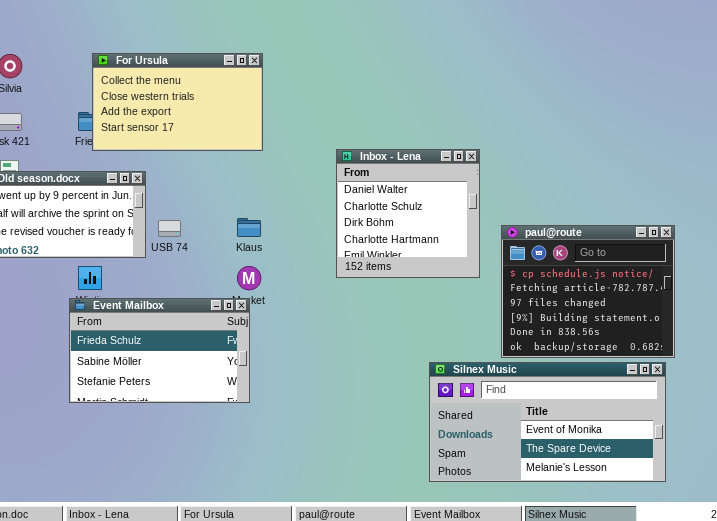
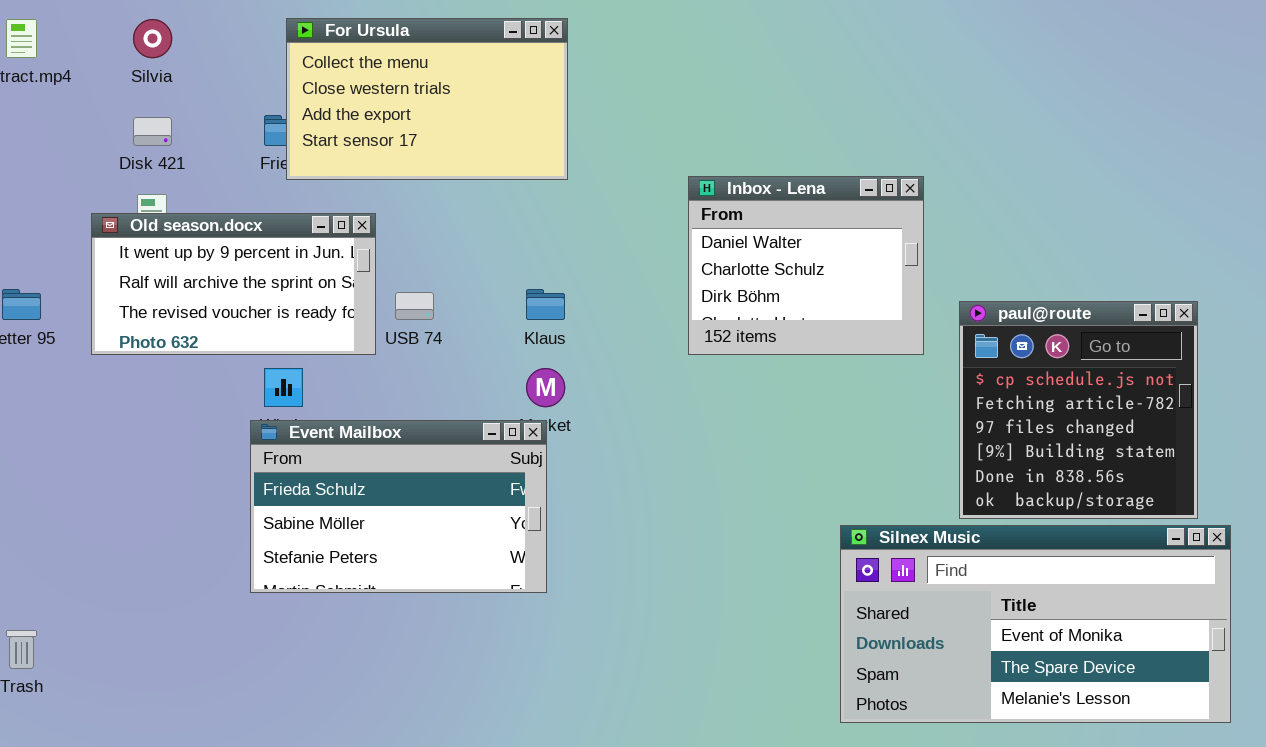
Inbox - Lena: [336,149,480,278] -> [688,176,924,355], resized
paul@route: [501,225,675,358] -> [959,301,1198,519], resized

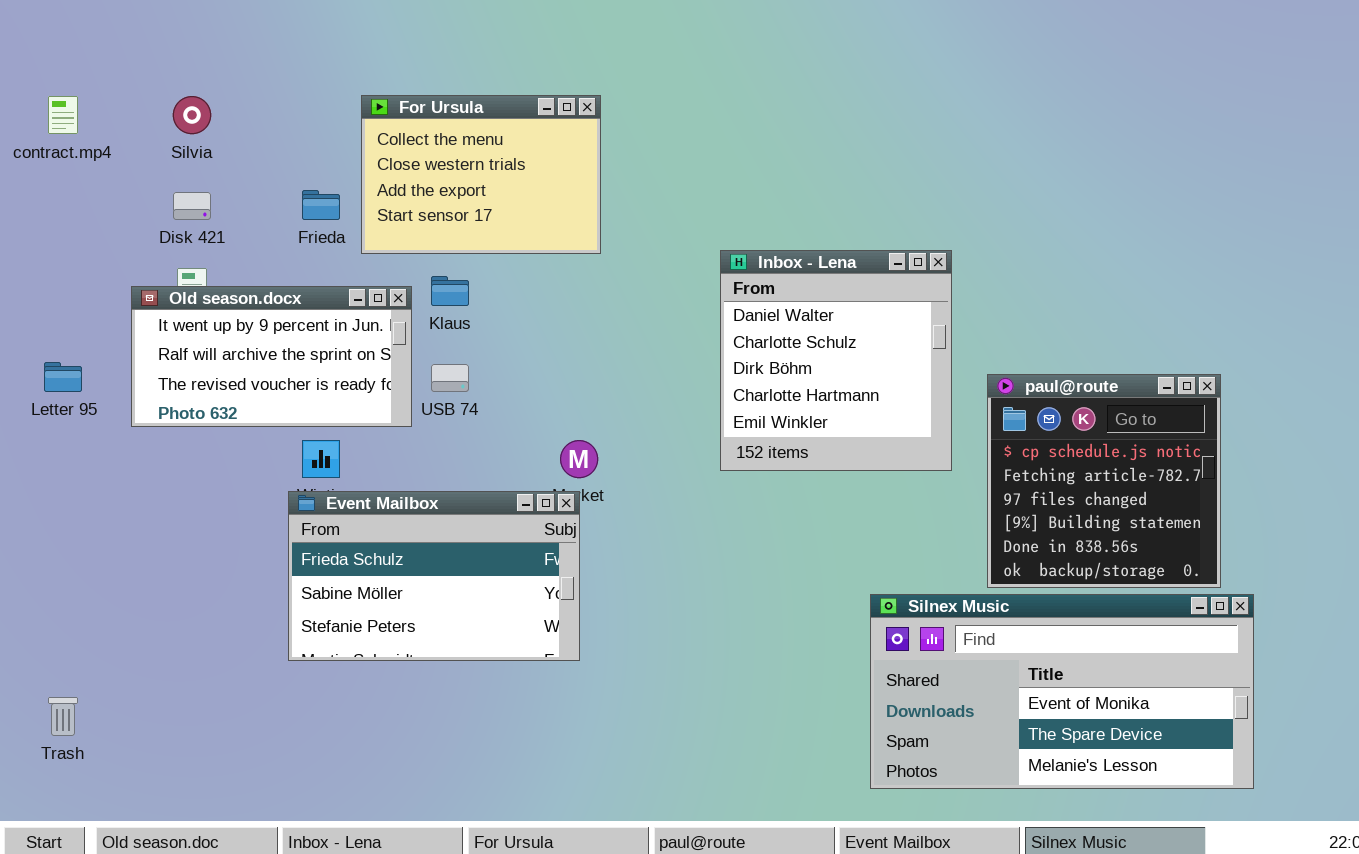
For Ursula: [286,18,568,180] -> [361,95,601,254], resized
Inbox - Lena: [688,176,924,355] -> [720,250,952,471], resized
Klaus: [526,289,565,320] -> [431,276,469,306], moved

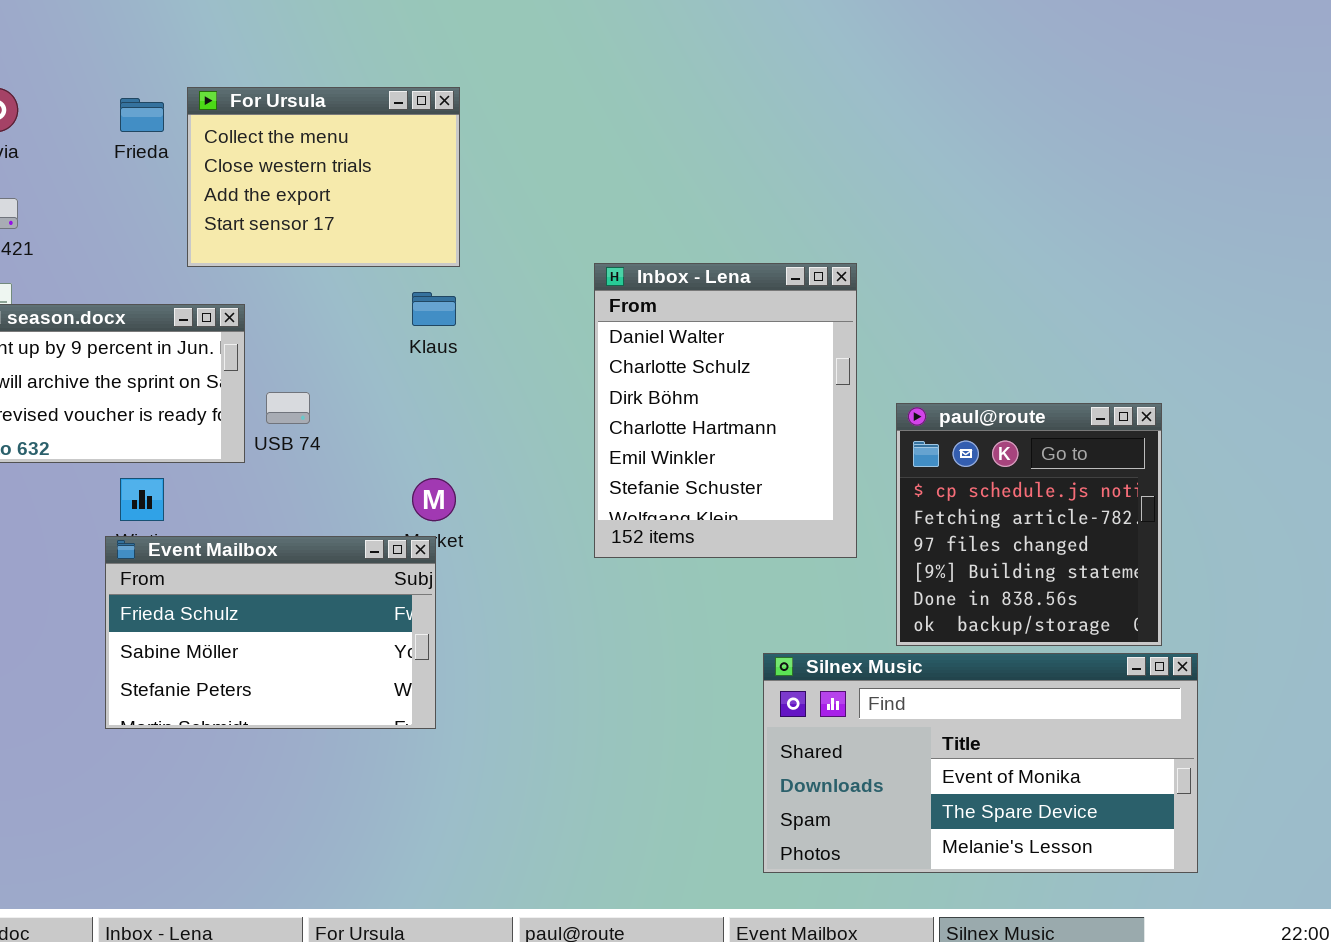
Frieda: [302,190,340,220] -> [120,98,164,132], moved
Inbox - Lena: [720,250,952,471] -> [594,263,857,558], resized
Klaus: [431,276,469,306] -> [412,292,456,326], moved

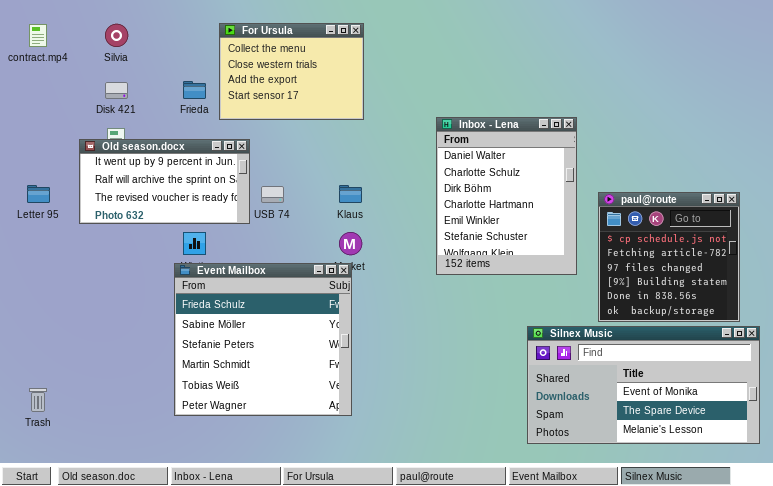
Frieda: [120,98,164,132] -> [183,81,206,99], moved
Klaus: [412,292,456,326] -> [339,185,362,203], moved
Event Mailbox: [105,536,436,729] -> [174,263,352,416], resized

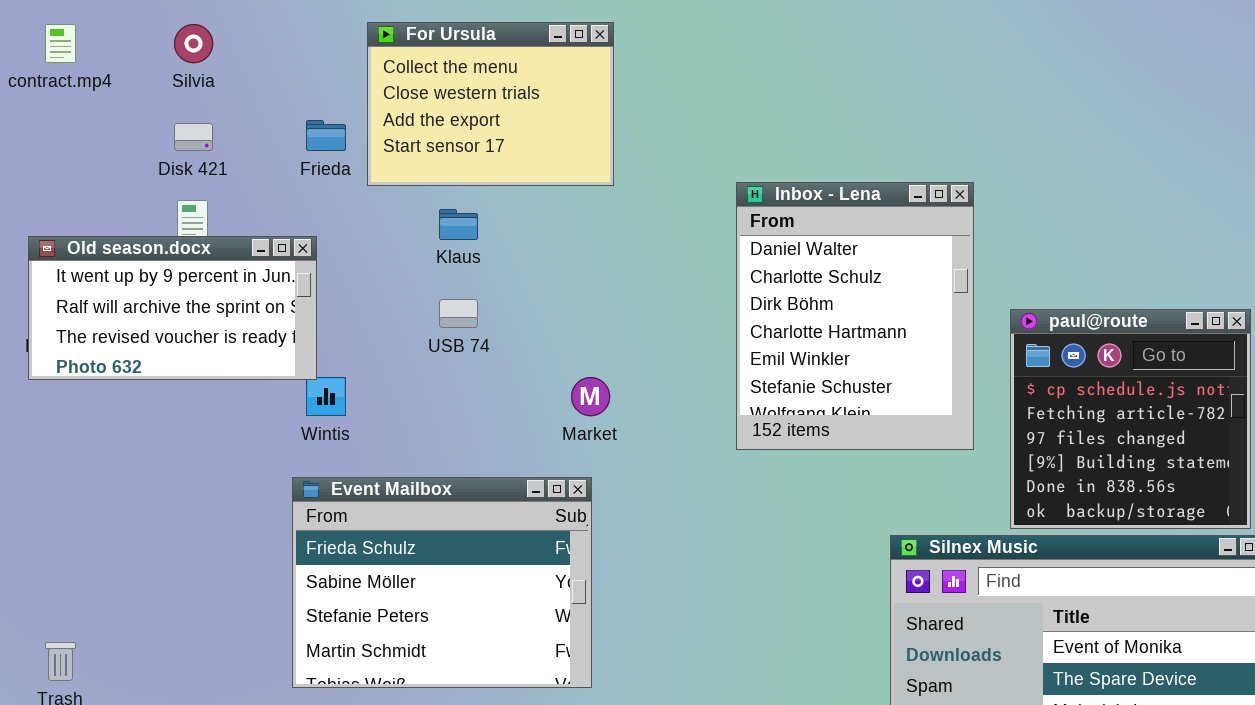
Old season.docx: [79,139,250,224] -> [28,236,317,380], moved
Klaus: [339,185,362,203] -> [439,209,478,240], moved
Event Mailbox: [174,263,352,416] -> [292,477,592,688], resized

